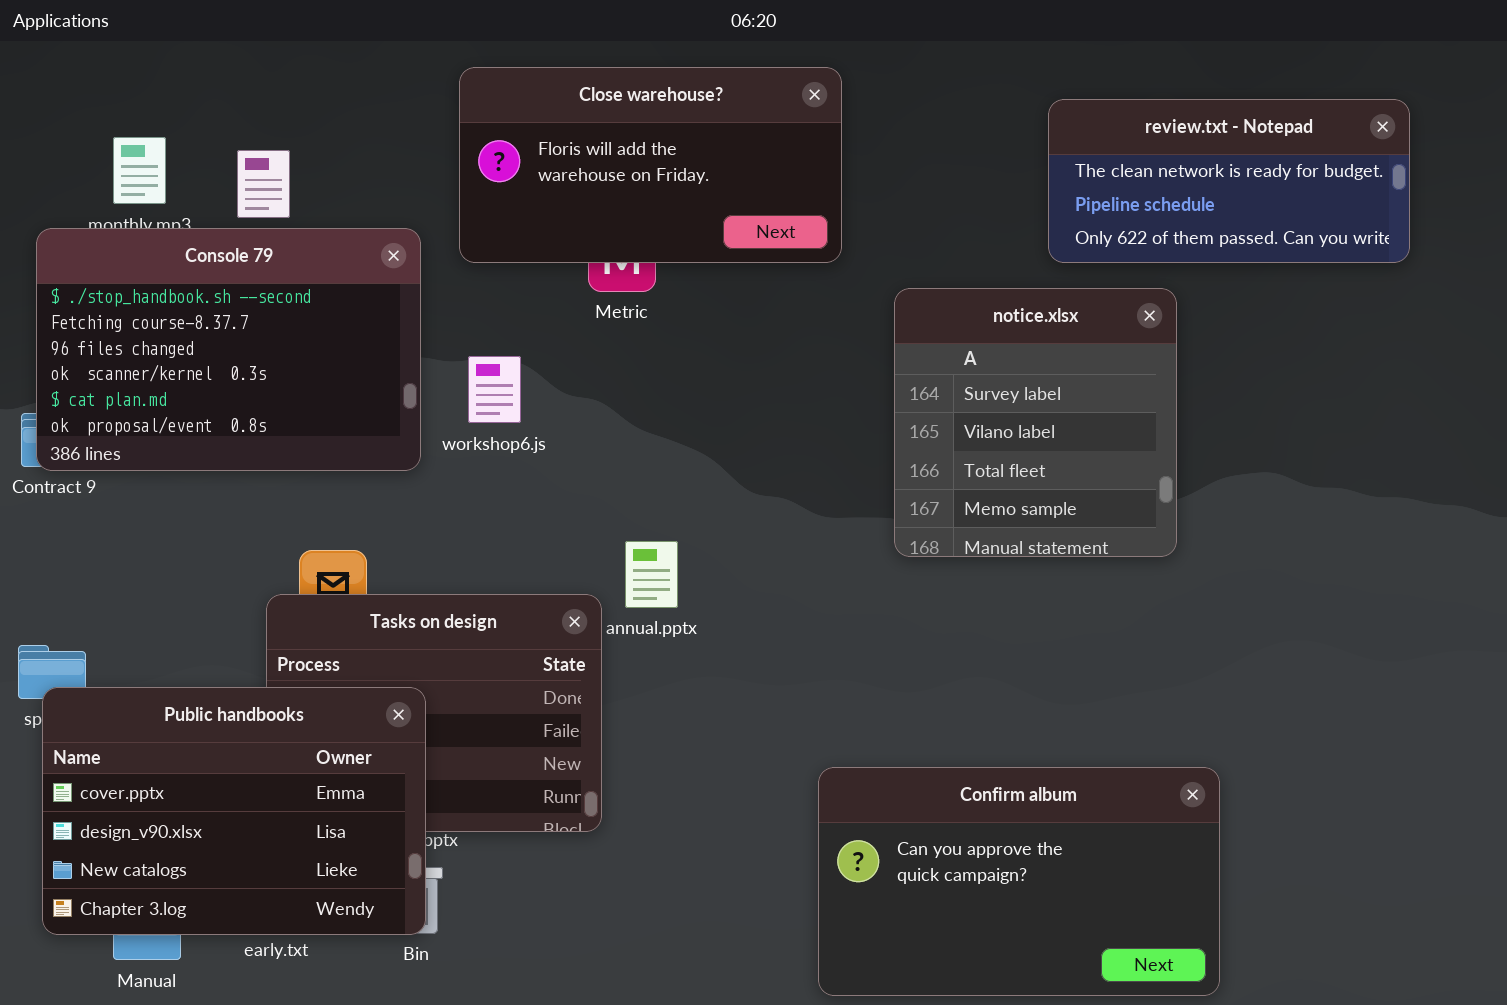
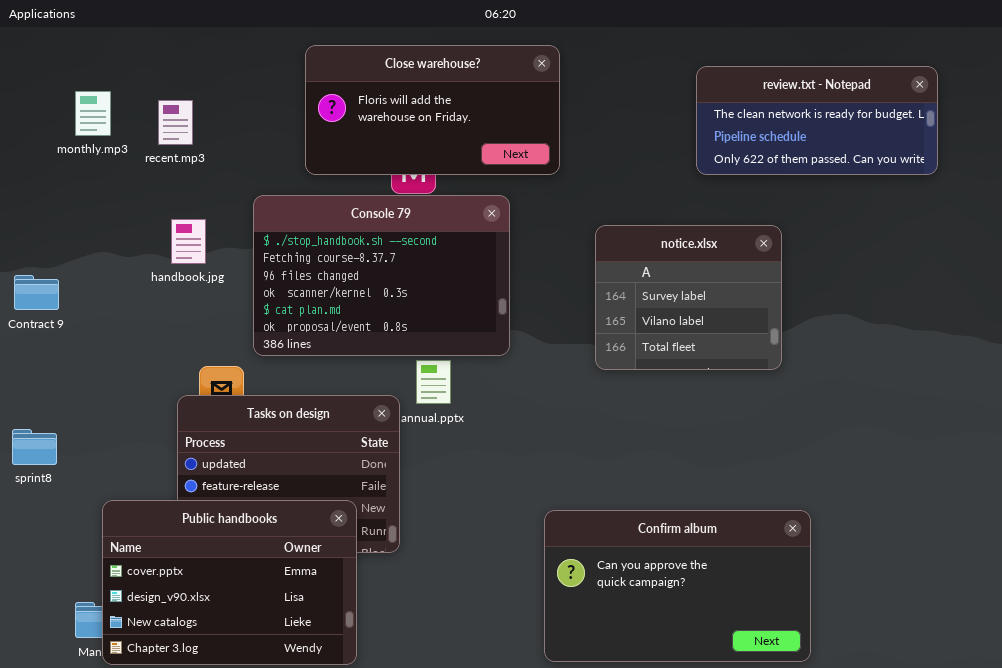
Console 79: [36,228,421,471] -> [253,195,510,356], moved
notice.xlsx: [894,288,1177,557] -> [595,225,782,370], resized
Public handbooks: [42,687,426,935] -> [102,500,357,665], moved

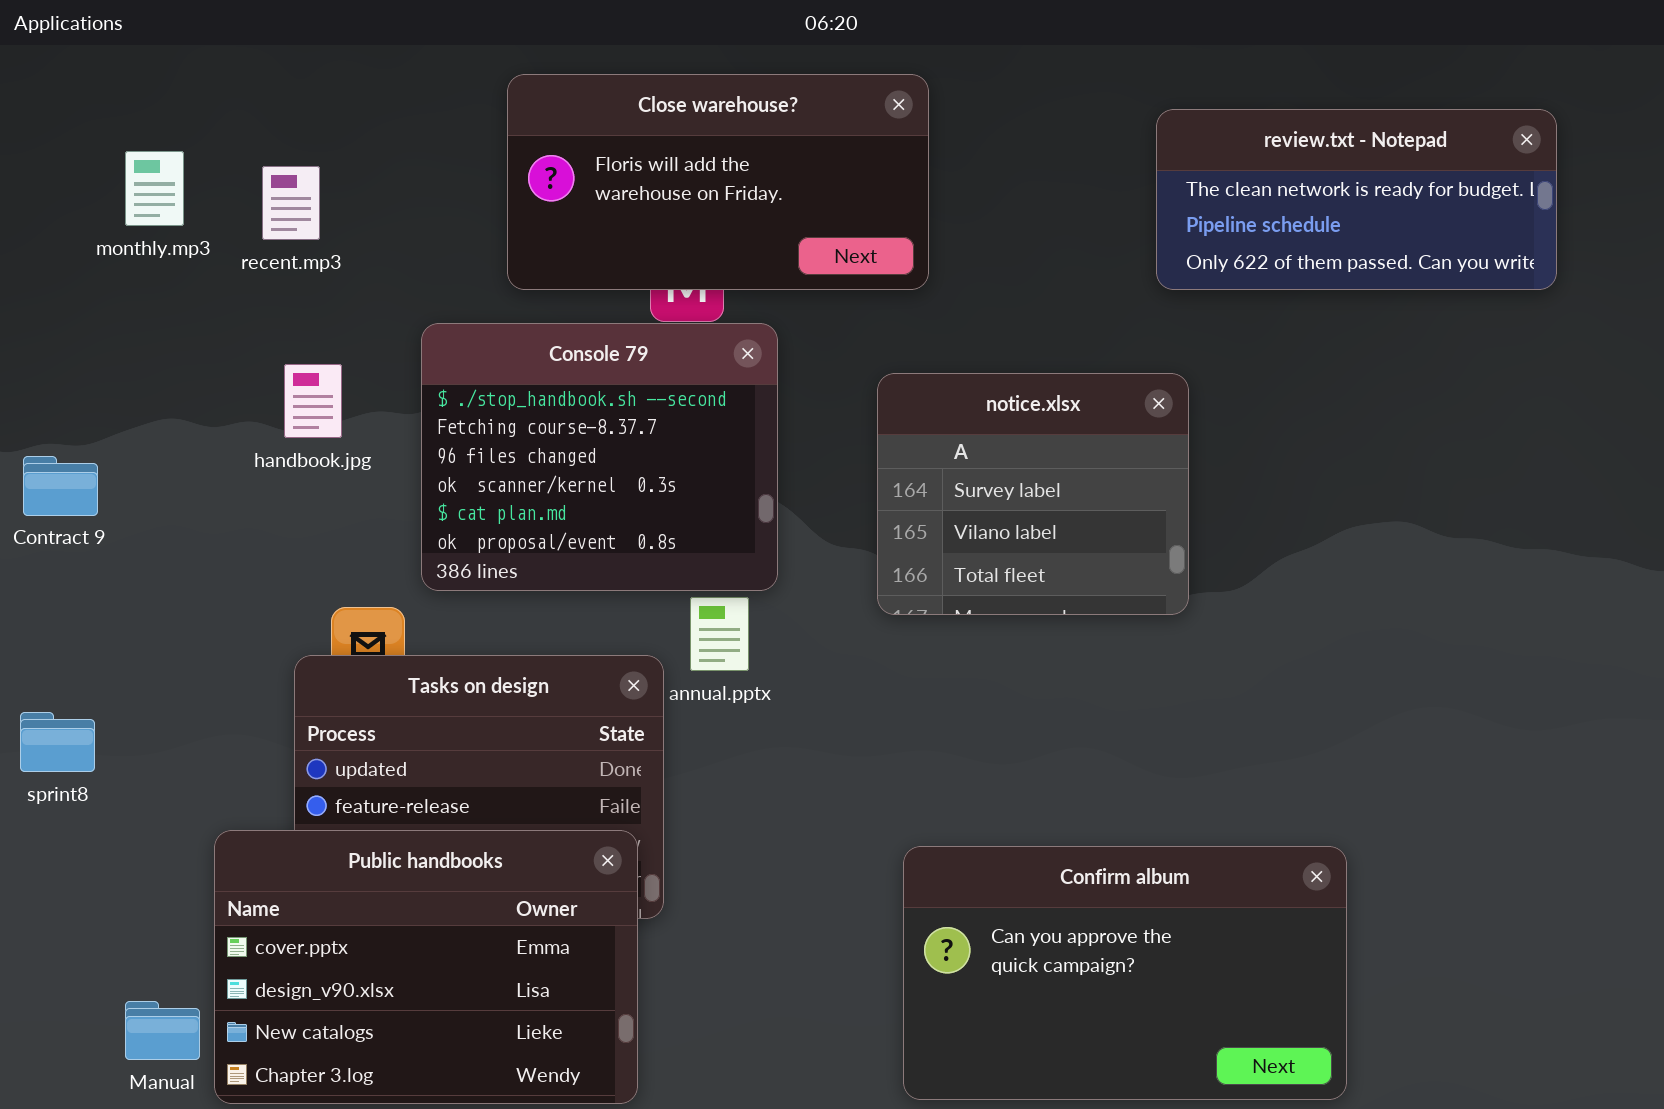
Console 79: [253,195,510,356] -> [421,323,778,591], resized
notice.xlsx: [595,225,782,370] -> [877,373,1189,615], moved
Public handbooks: [102,500,357,665] -> [214,830,638,1104], moved

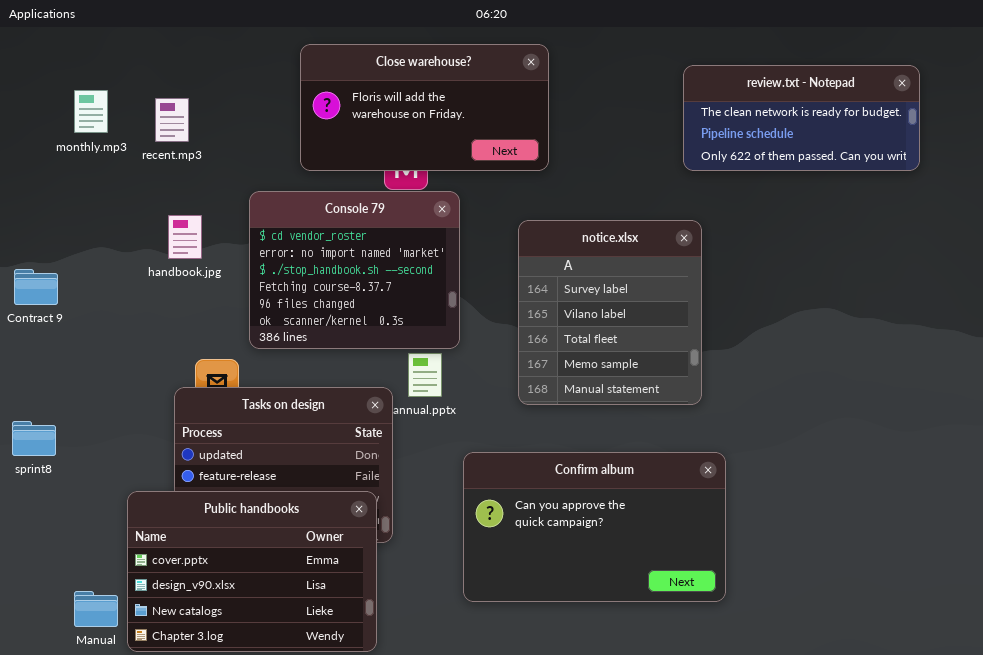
Console 79: [421,323,778,591] -> [249,191,460,349], scrolled up 2 rows
notice.xlsx: [877,373,1189,615] -> [518,220,702,405], resized
Confirm album: [903,846,1347,1100] -> [463,452,726,602], moved

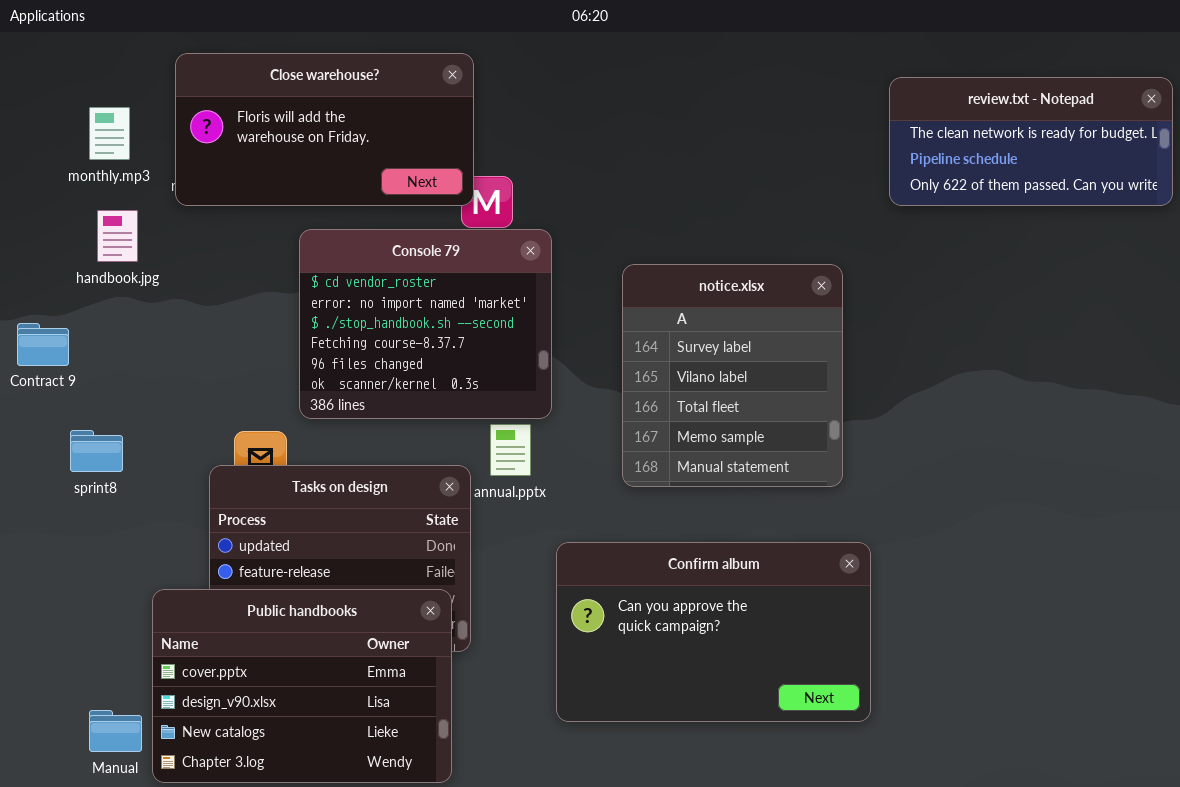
Close warehouse?: [300,44,549,171] -> [175,53,474,206], moved
review.txt - Notepad: [683,65,920,171] -> [889,77,1173,206], moved
handbook.jpg: [168,215,202,259] -> [97,210,138,262], moved
sprint8: [12,421,56,456] -> [70,430,123,472], moved

